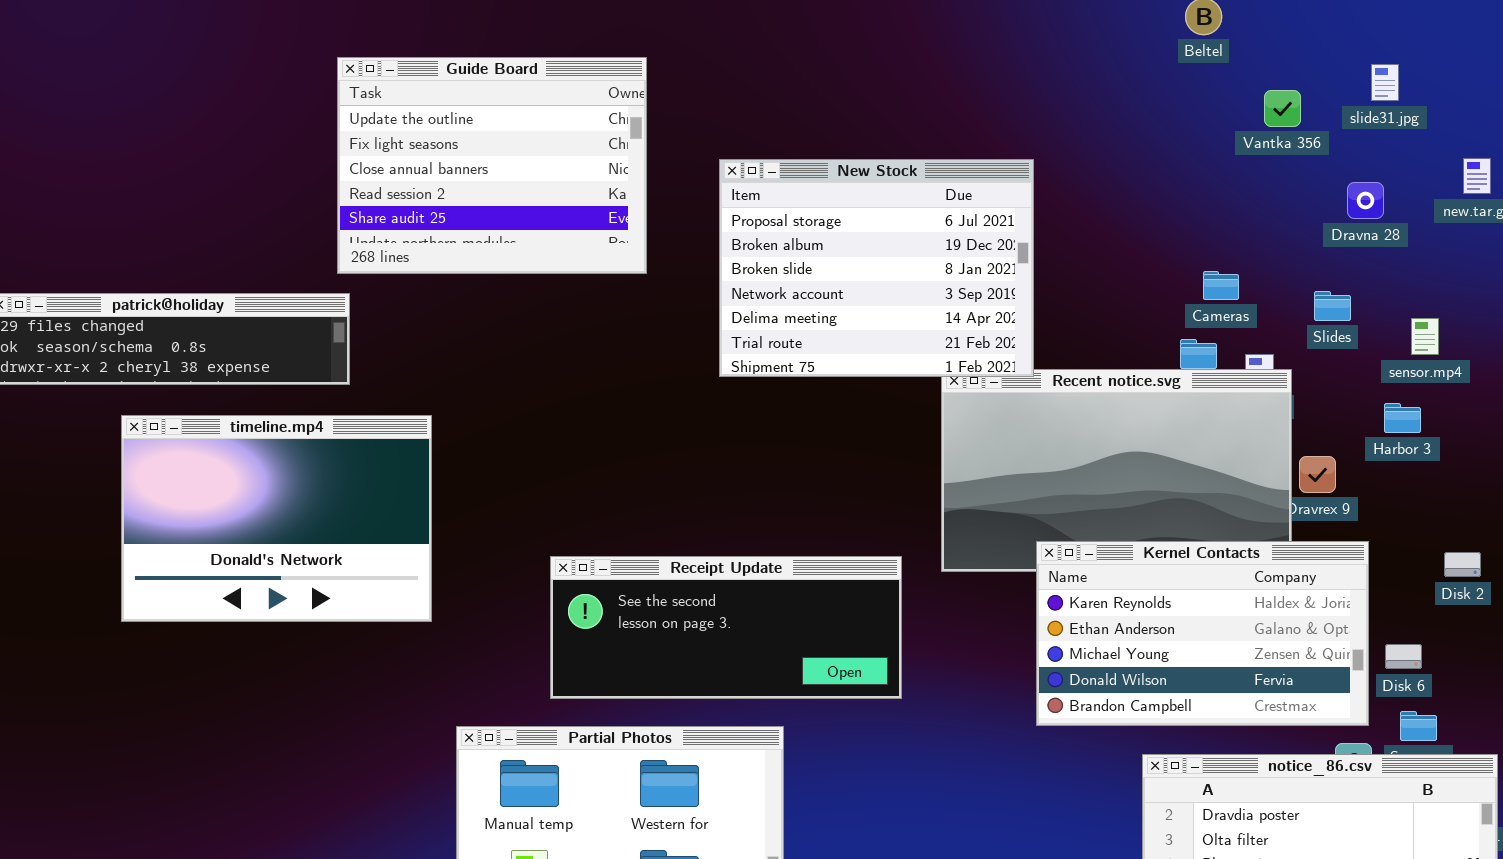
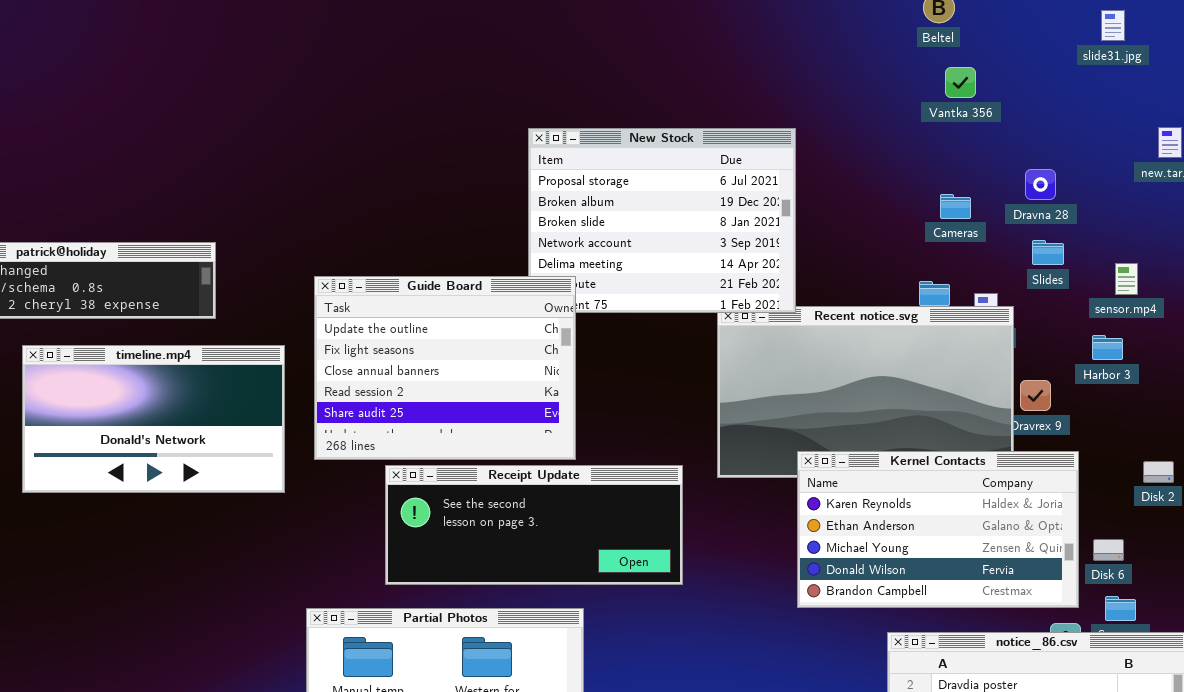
Guide Board: [337,57,647,274] -> [314,276,576,460], moved
slide31.jpg: [1371,64,1399,101] -> [1101,10,1125,41], moved
Vantka 356: [1264,90,1301,127] -> [945,67,976,98], moved
Dravna 28: [1347,182,1384,219] -> [1025,169,1056,200], moved
Cameras: [1203,271,1239,300] -> [940,194,971,219], moved
timeline.mp4: [121,415,432,622] -> [22,345,285,493], resized

